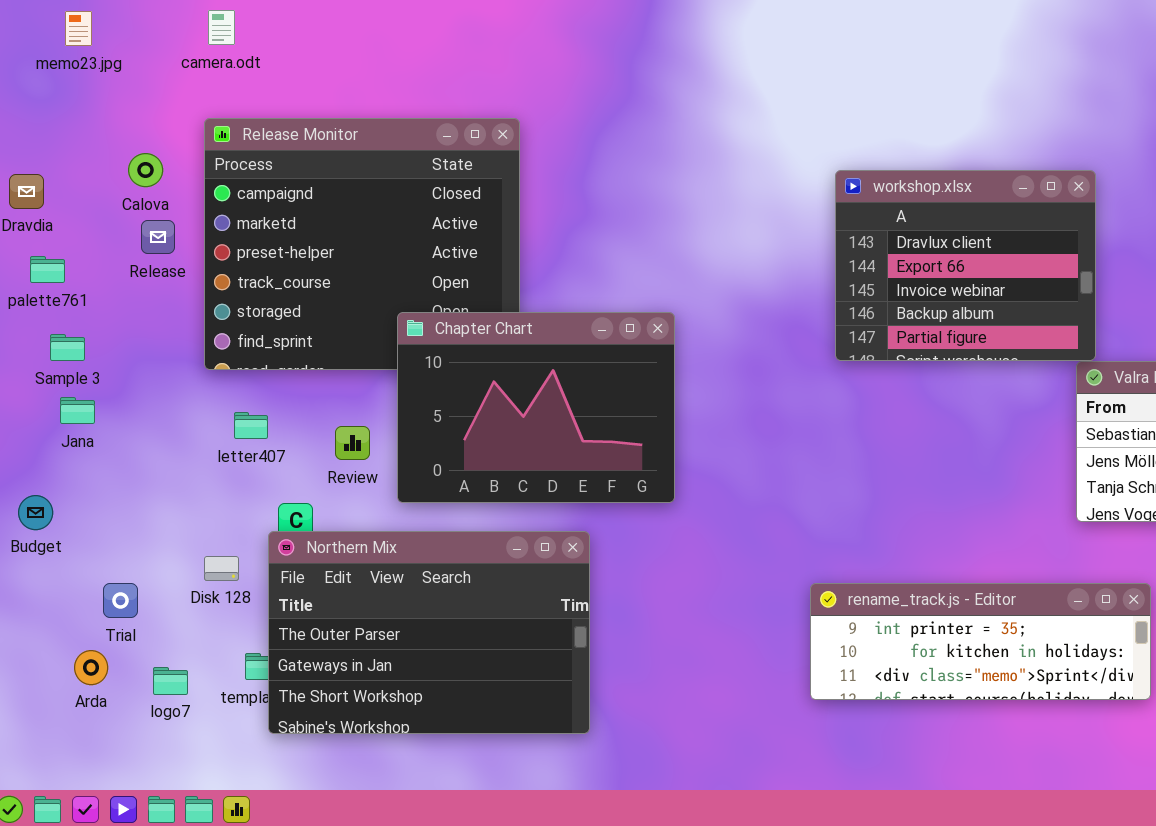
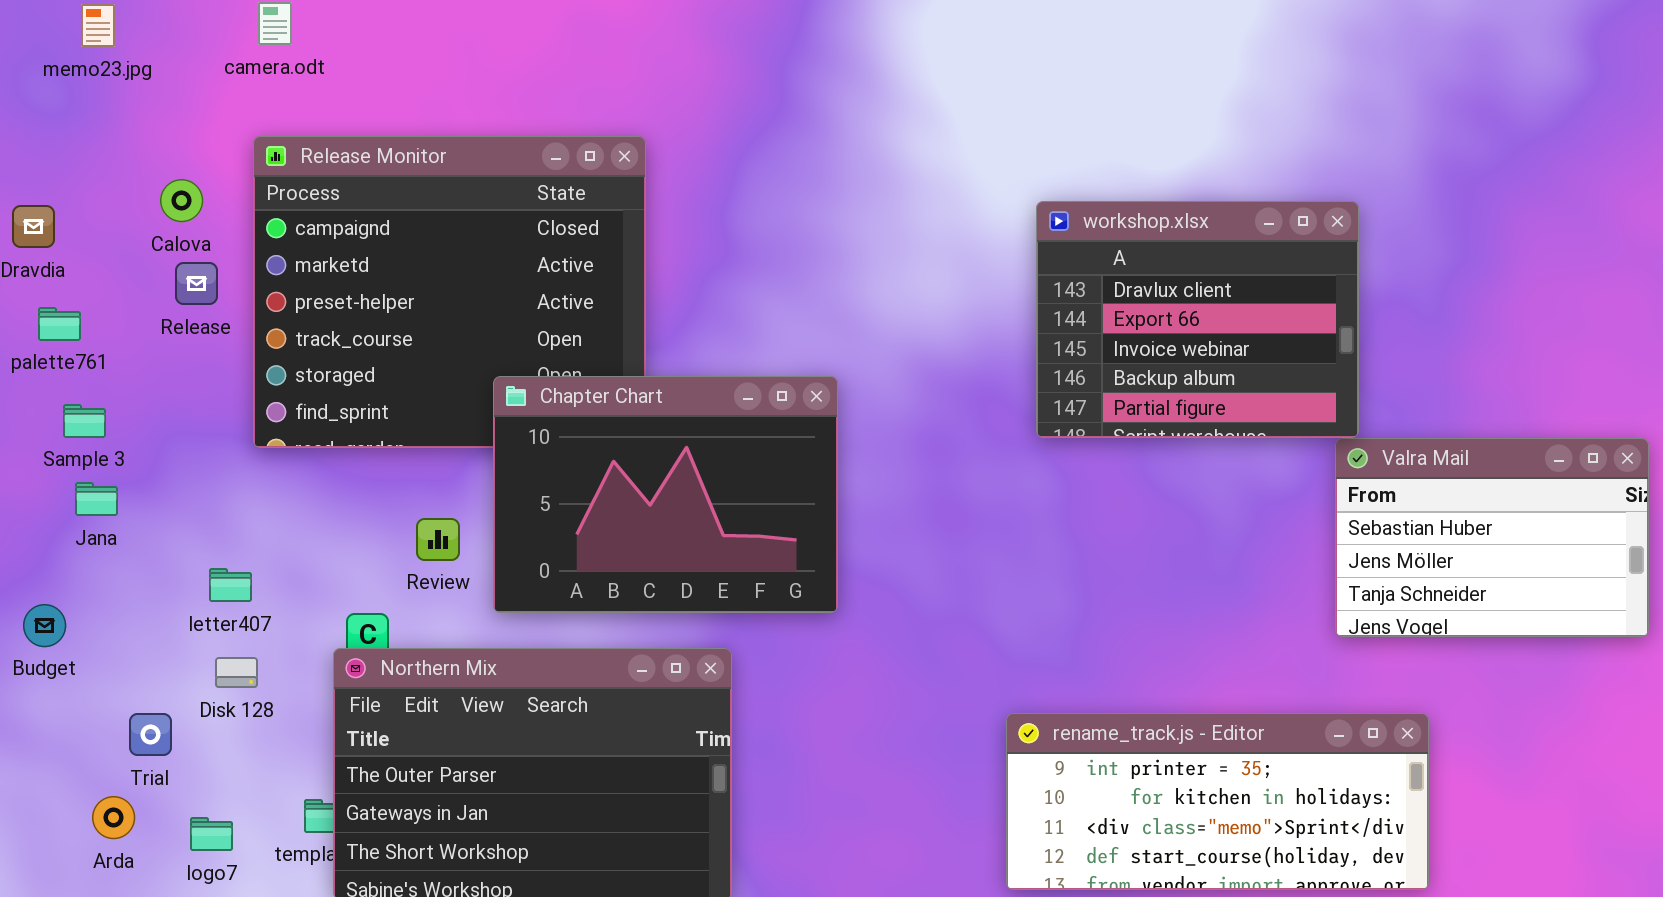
letter407: [234,412,268,439] -> [209,568,252,602], moved
Disk 128: [204,556,239,581] -> [215,657,258,688], moved
rename_track.js - Editor: [810,583,1151,700] -> [1006,713,1429,890], resized

